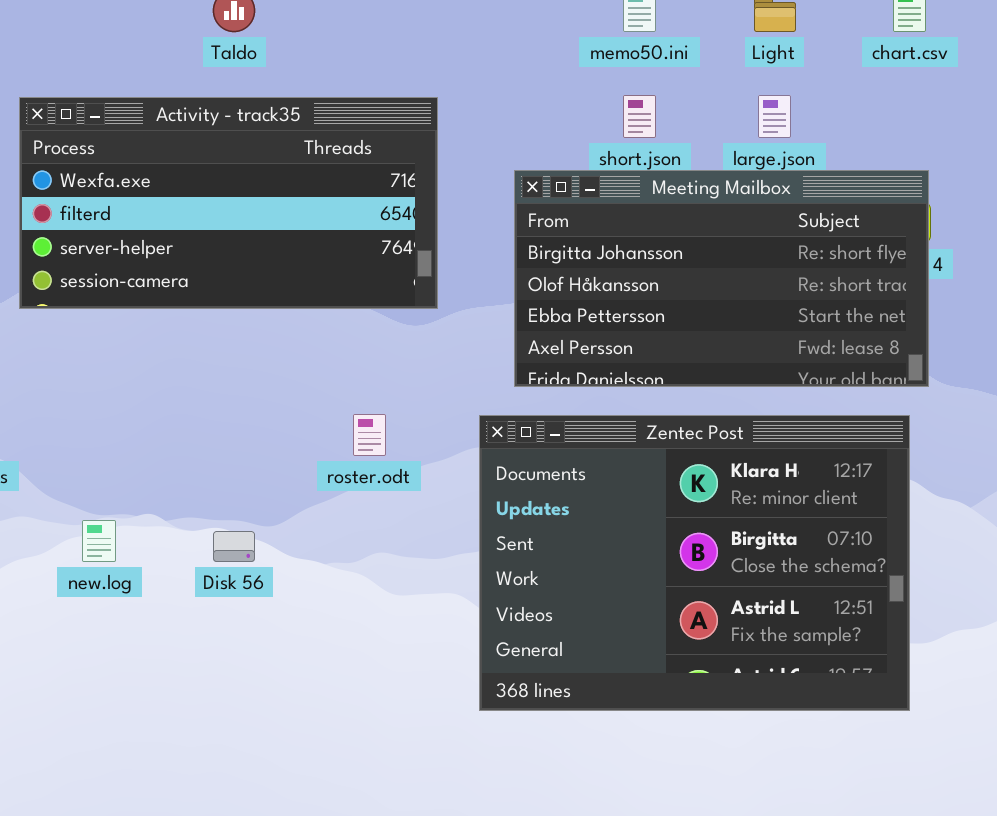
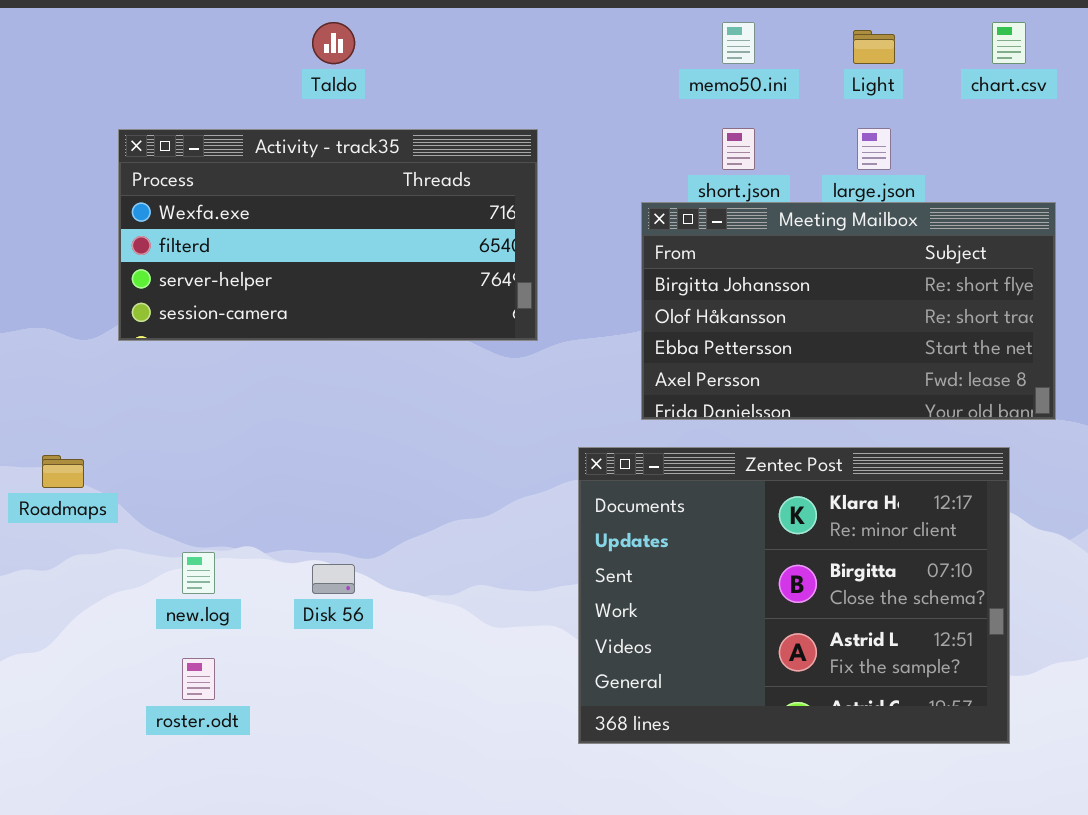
Meeting Mailbox: [514,170,929,387] -> [641,202,1056,420], moved
roster.odt: [353,414,386,456] -> [182,658,215,700], moved

